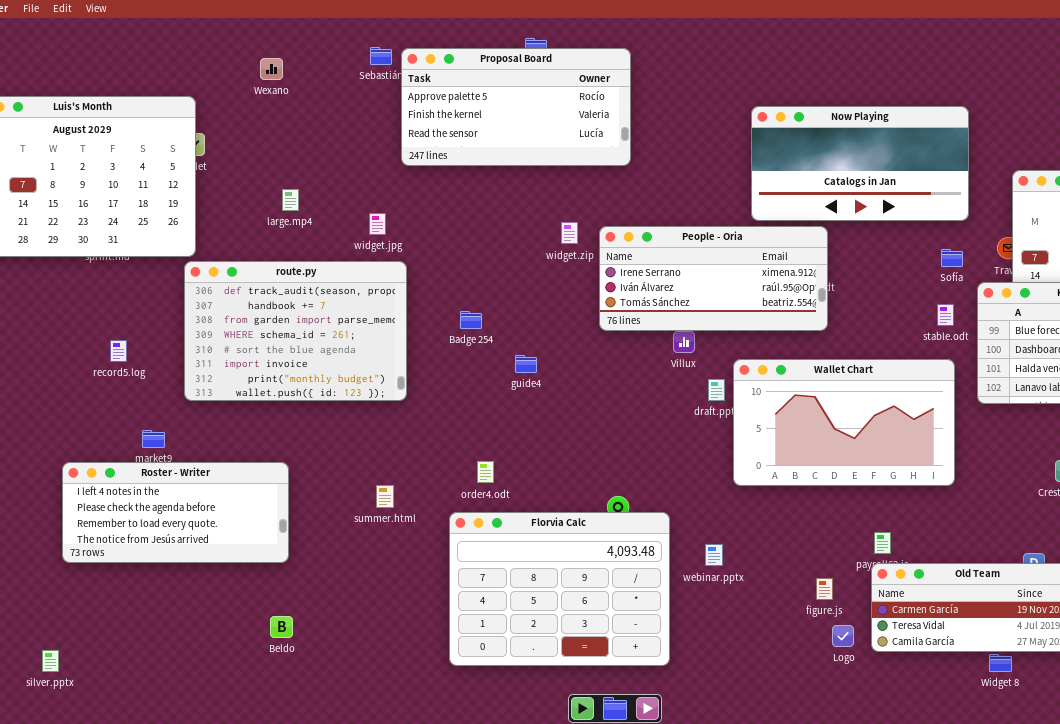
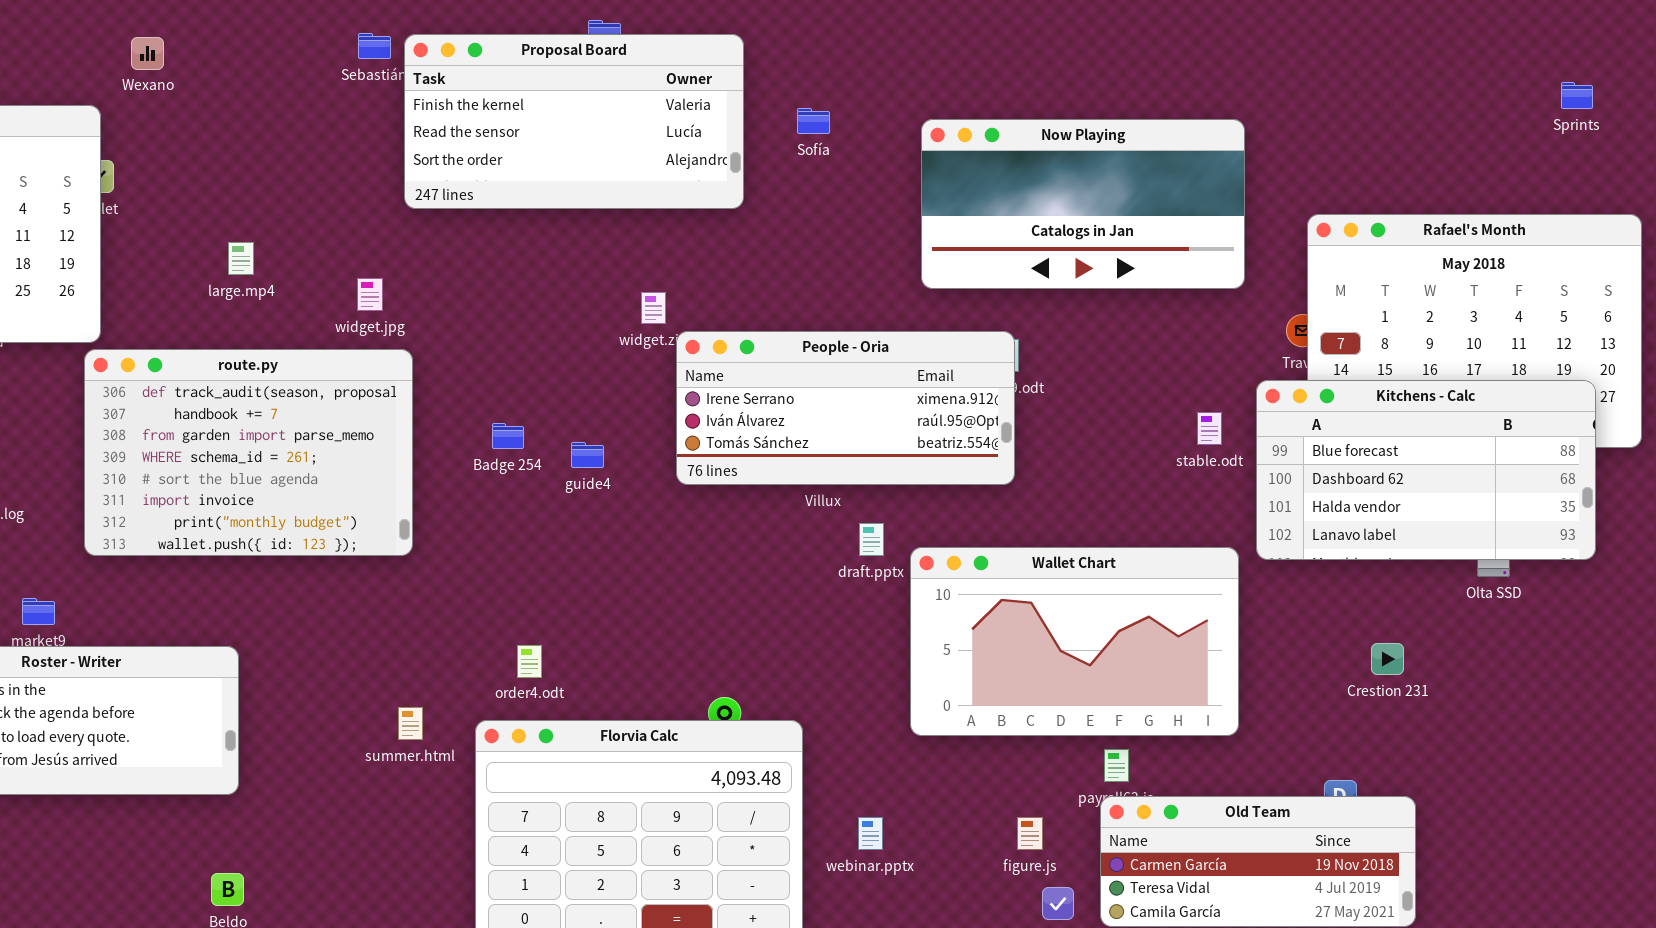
Proposal Board: [401,48,631,166] -> [404,34,744,209], scrolled down 1 row
Wexano: [260,58,283,80] -> [131,37,164,70], moved
People - Oria: [599,226,828,331] -> [676,331,1015,485], moved
Sofía: [941,249,963,267] -> [797,108,830,134], moved
guide4: [515,355,537,373] -> [571,442,604,468], moved
Wallet Chart: [733,359,955,486] -> [910,547,1239,736], moved
summer.html: [376,485,394,508] -> [398,707,423,740], moved
webinar.pptx: [705,544,723,566] -> [858,817,883,850], moved

